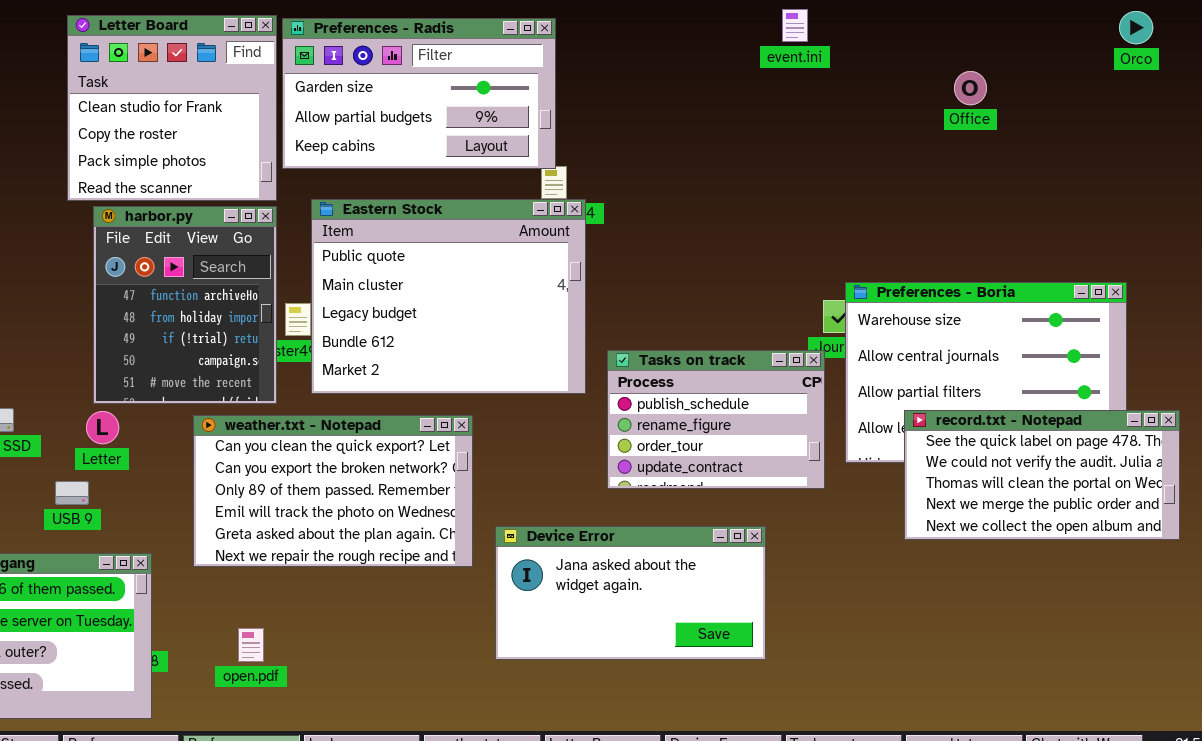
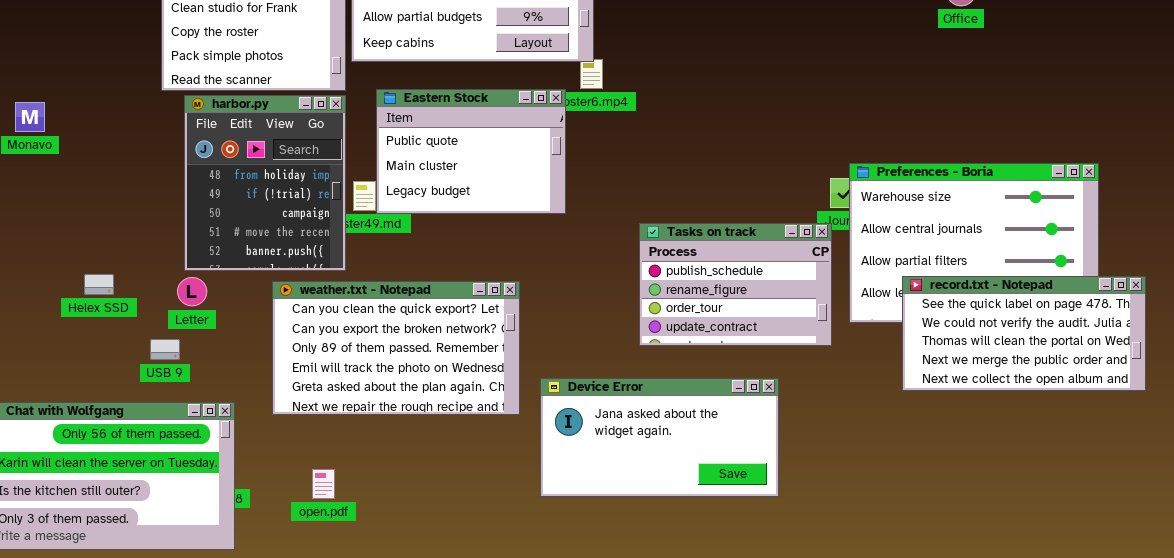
Eastern Stock: [311,199,586,394] -> [376,89,566,214], resized
harbor.py: [93,206,277,404] -> [184,95,346,271], scrolled down 1 row

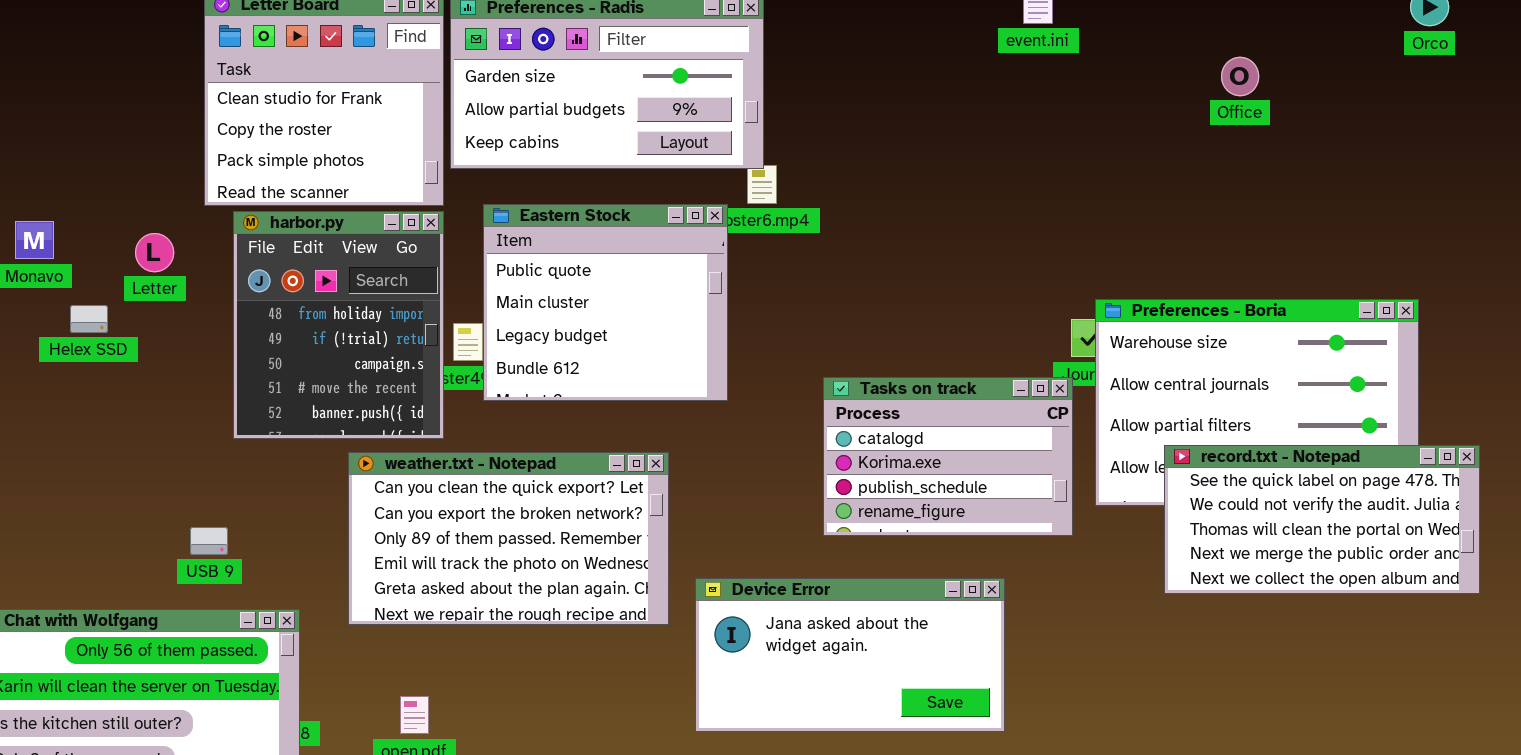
Eastern Stock: [376,89,566,214] -> [483,204,728,401], resized
Tasks on track: [639,223,832,346] -> [823,377,1073,536], scrolled up 2 rows
Helex SSD: [84,274,114,295] -> [70,305,108,333], moved
Letter: [177,277,207,306] -> [135,233,174,272], moved

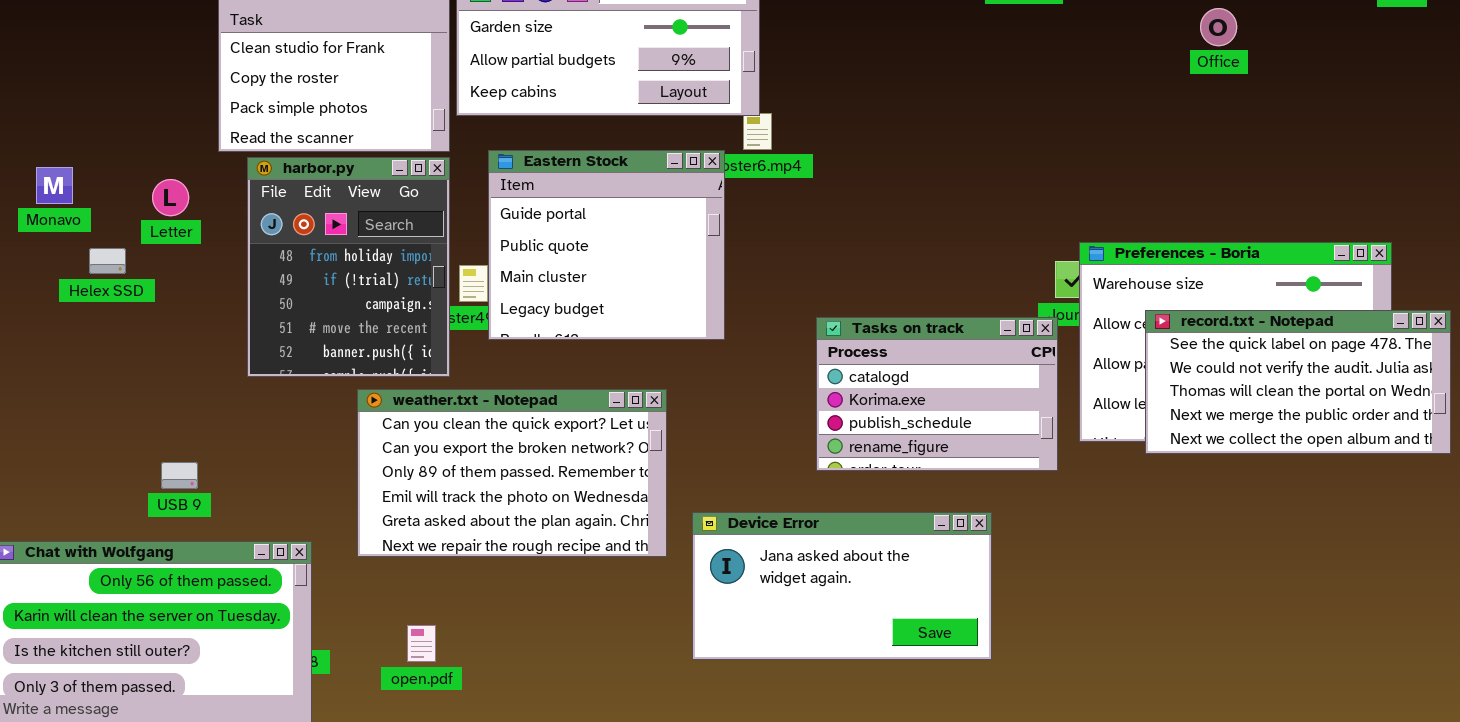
Eastern Stock: [483,204,728,401] -> [488,150,725,340], scrolled up 1 row
record.txt - Notepad: [1164,445,1480,594] -> [1145,310,1451,454], moved
USB 9: [190,527,228,555] -> [161,462,198,489], moved

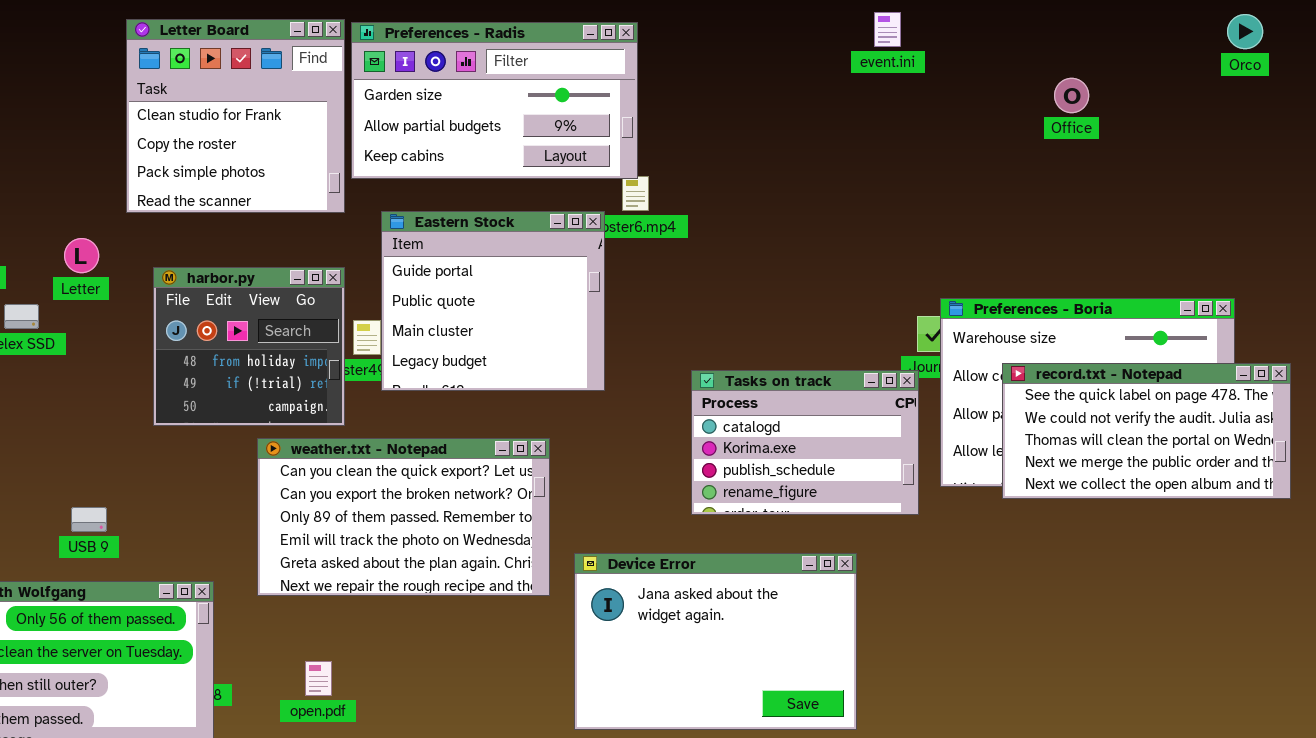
harbor.py: [247,157,450,377] -> [153,267,345,426], resized
Device Error: [692,512,992,660] -> [574,553,857,730], resized

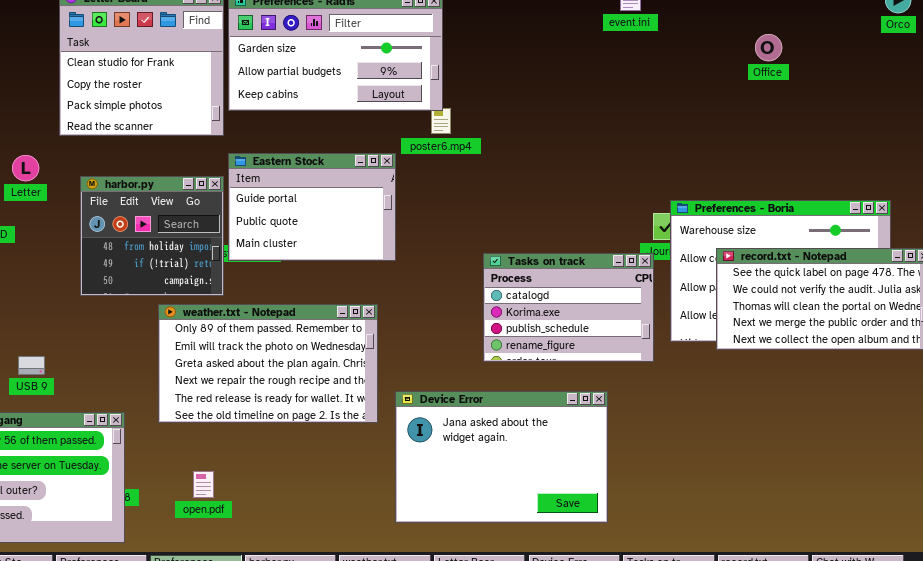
Eastern Stock: [381,211,605,391] -> [228,153,396,261], moved, resized
weather.txt - Notepad: [257,438,550,596] -> [158,304,378,423], scrolled down 2 rows

